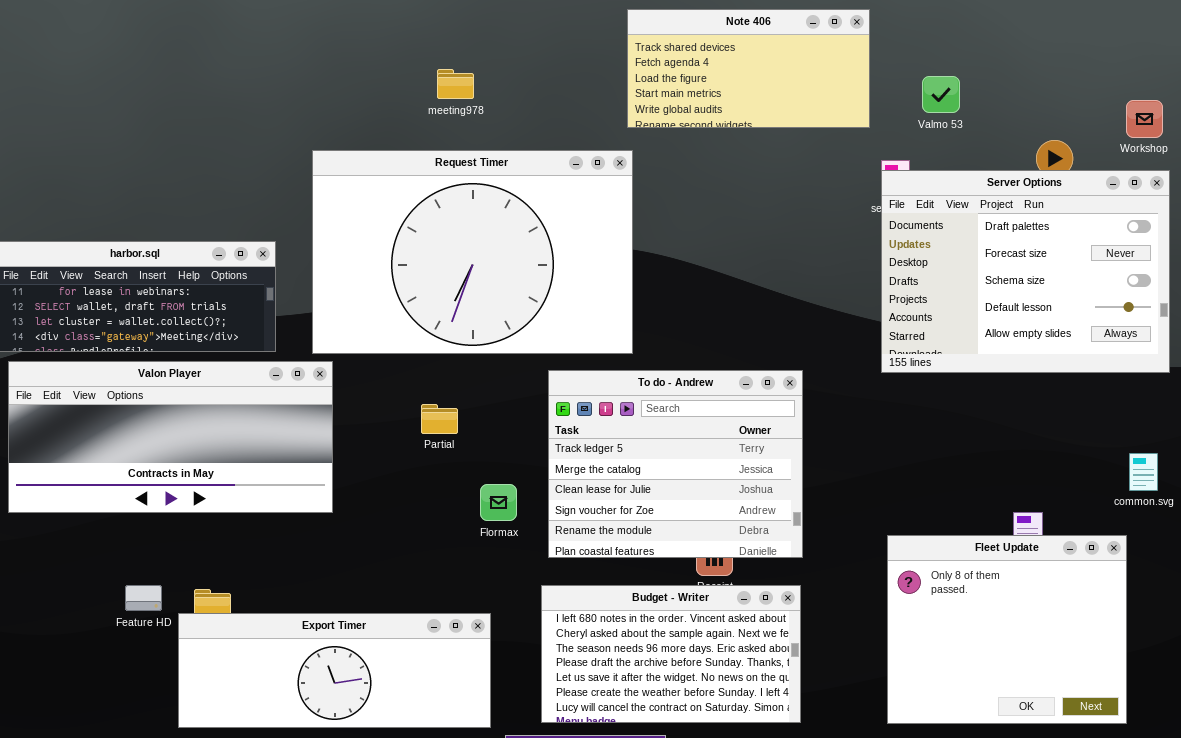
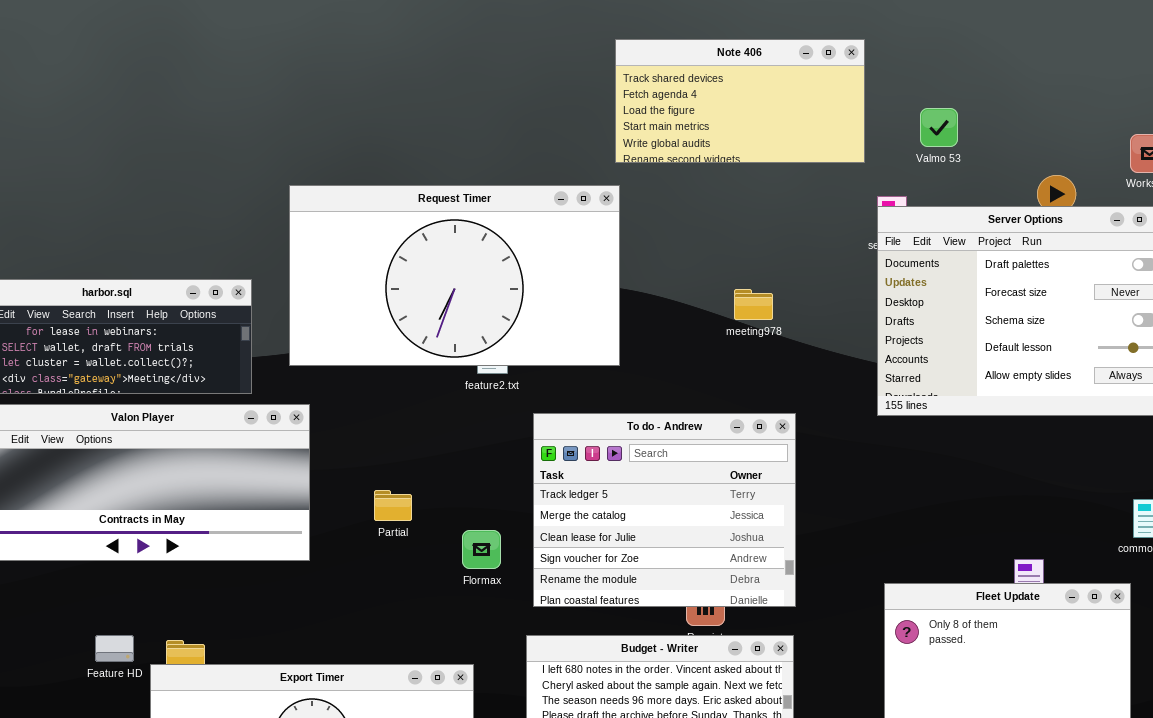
meeting978: [437,69,474,99] -> [734,289,773,320], moved
Request Timer: [312,150,633,354] -> [289,185,620,366], resized
Partial: [421,404,458,434] -> [374,490,412,521], moved

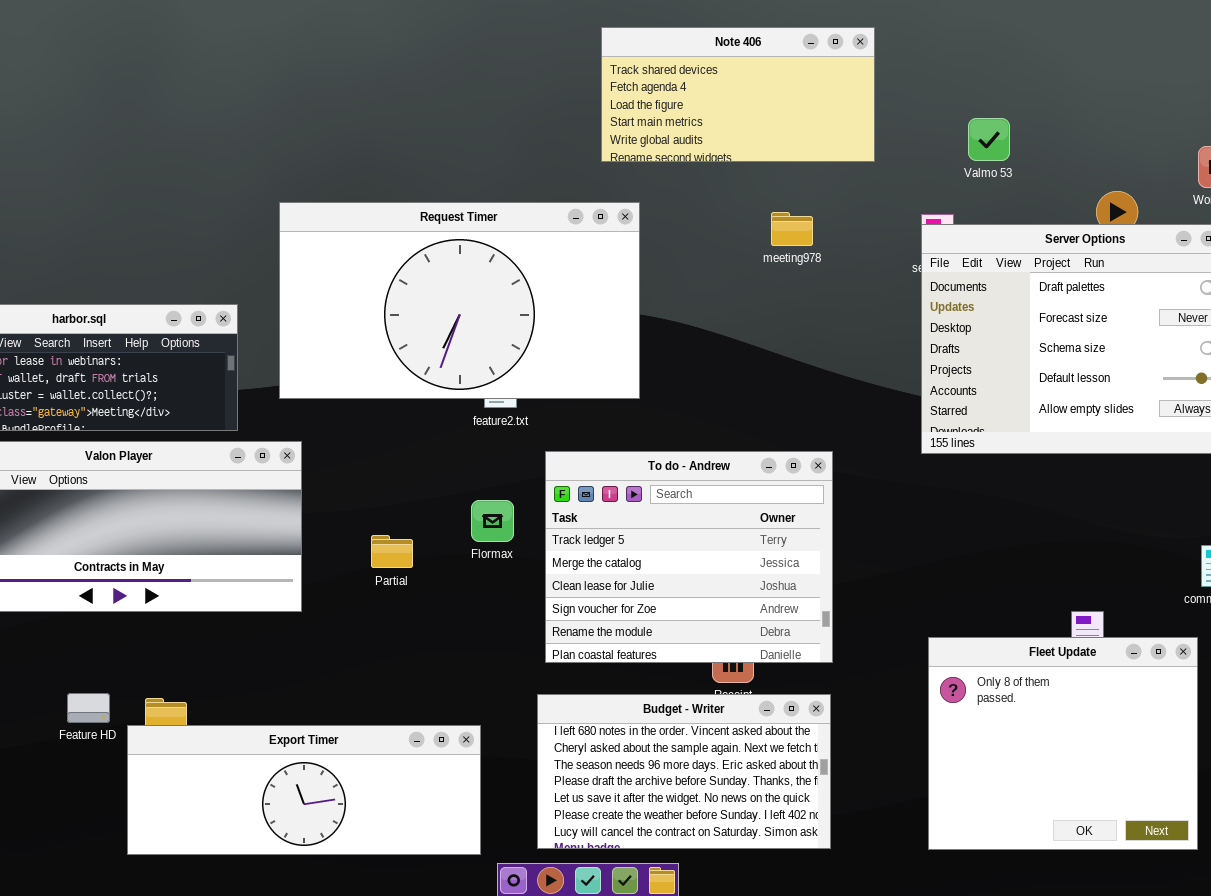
Note 406: [615,39,865,163] -> [601,27,875,162], moved
meeting978: [734,289,773,320] -> [771,212,813,246], moved
Flormax: [462,530,501,569] -> [471,500,514,542], moved

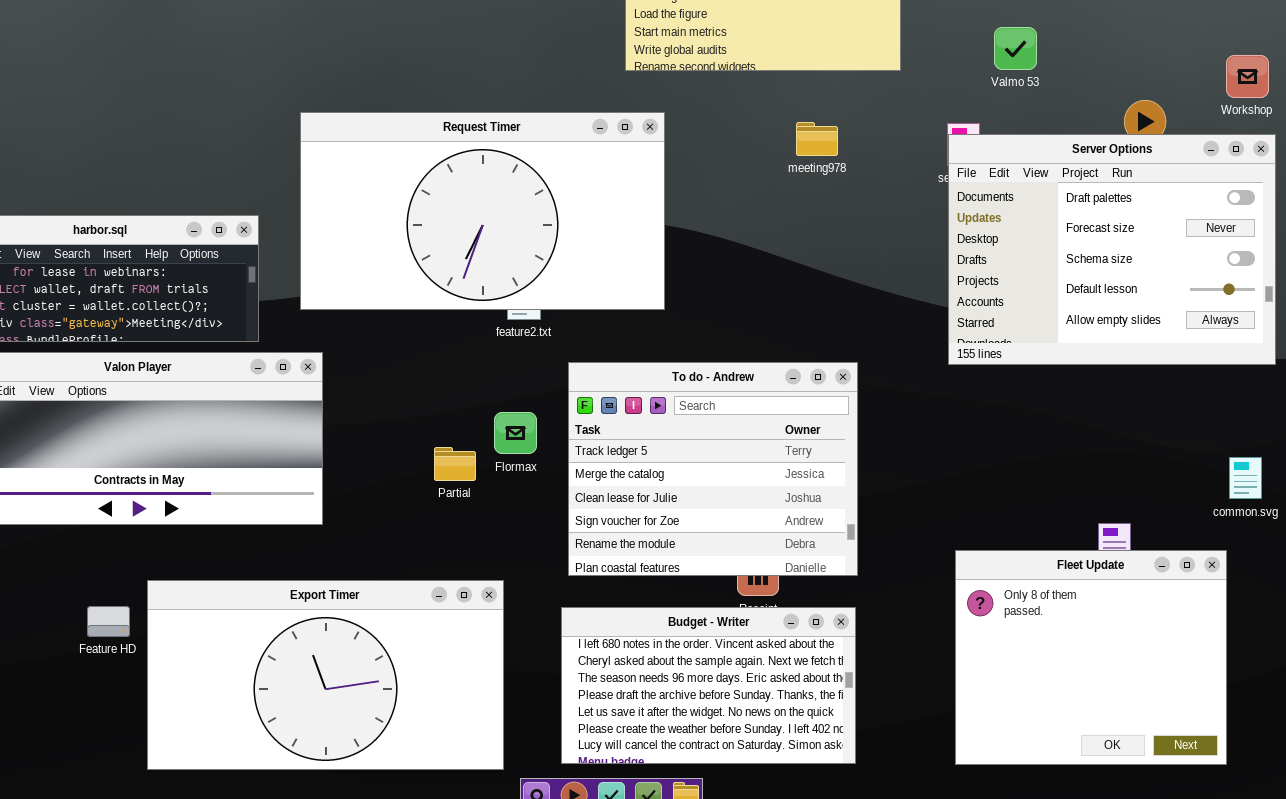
Partial: [371,535,413,568] -> [434,447,476,481], moved
Export Timer: [127,725,481,855] -> [147,580,504,770], resized

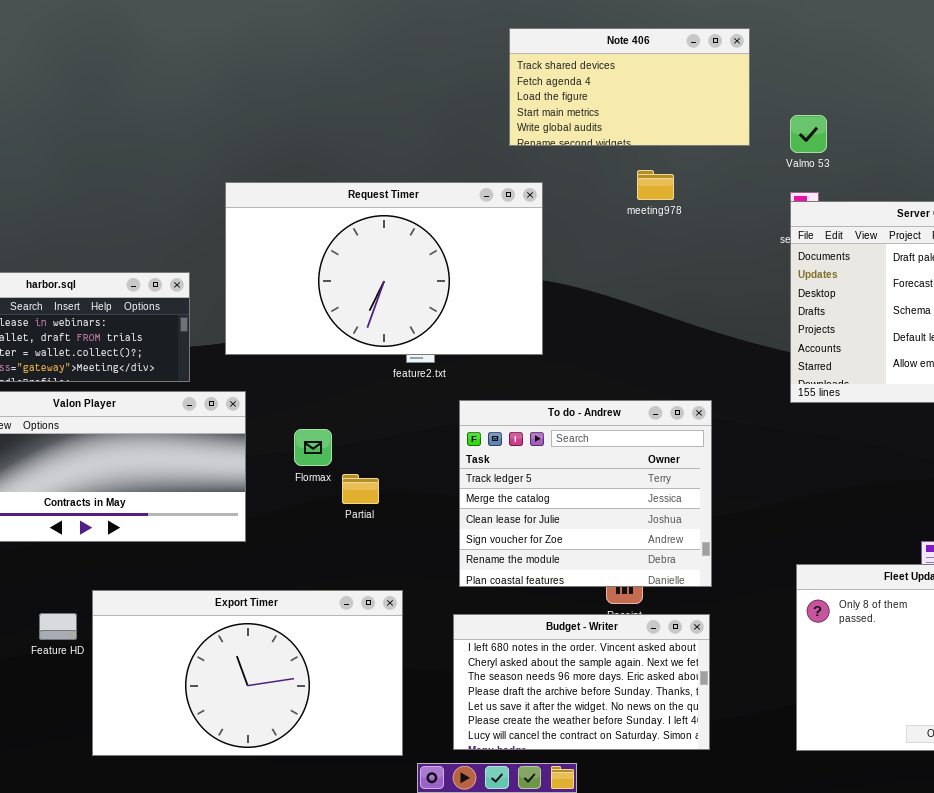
Valmo 53: [994,27,1037,70] -> [790,115,827,153], moved
meeting978: [796,122,838,156] -> [637,170,674,200], moved
Flormax: [494,412,537,454] -> [294,429,332,466], moved

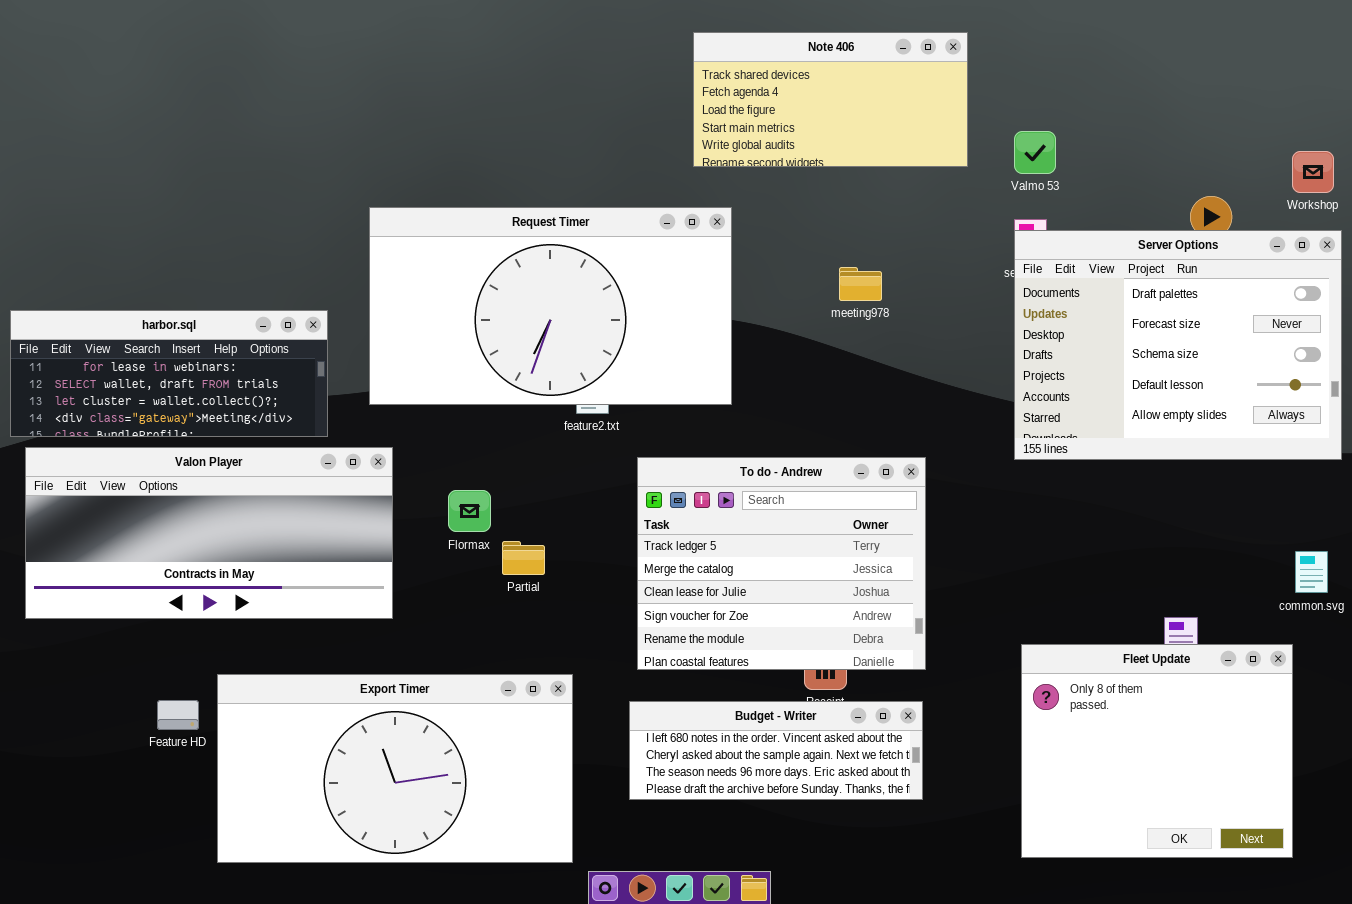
meeting978: [637,170,674,200] -> [839,267,882,301], moved
Budget - Writer: [453,614,710,750] -> [629,701,923,800], resized

